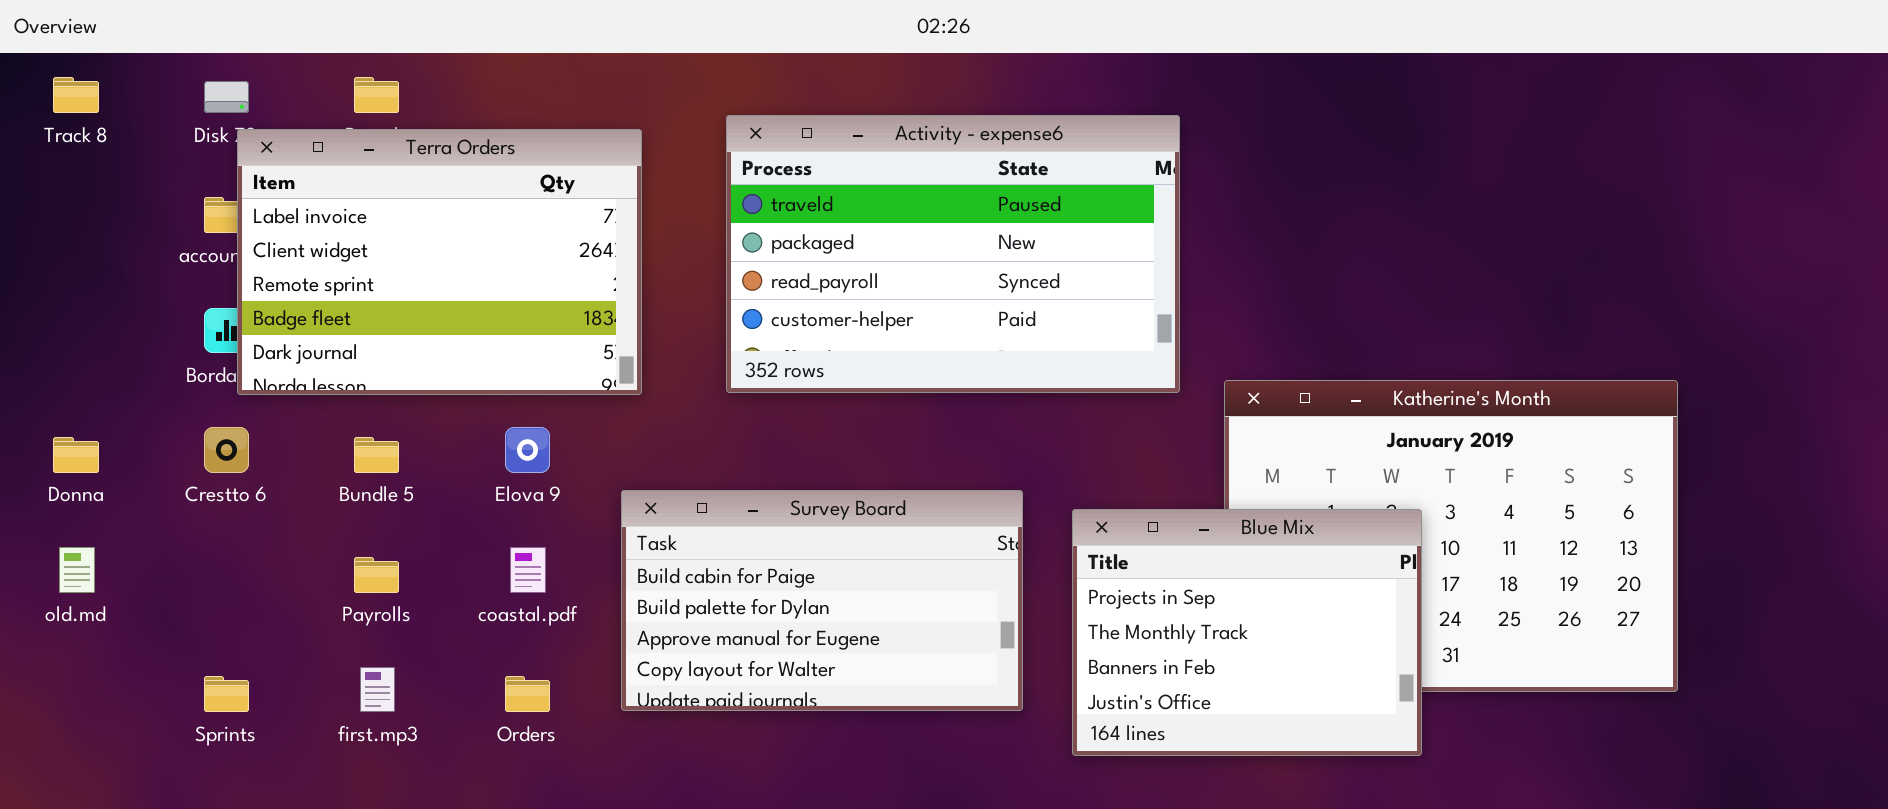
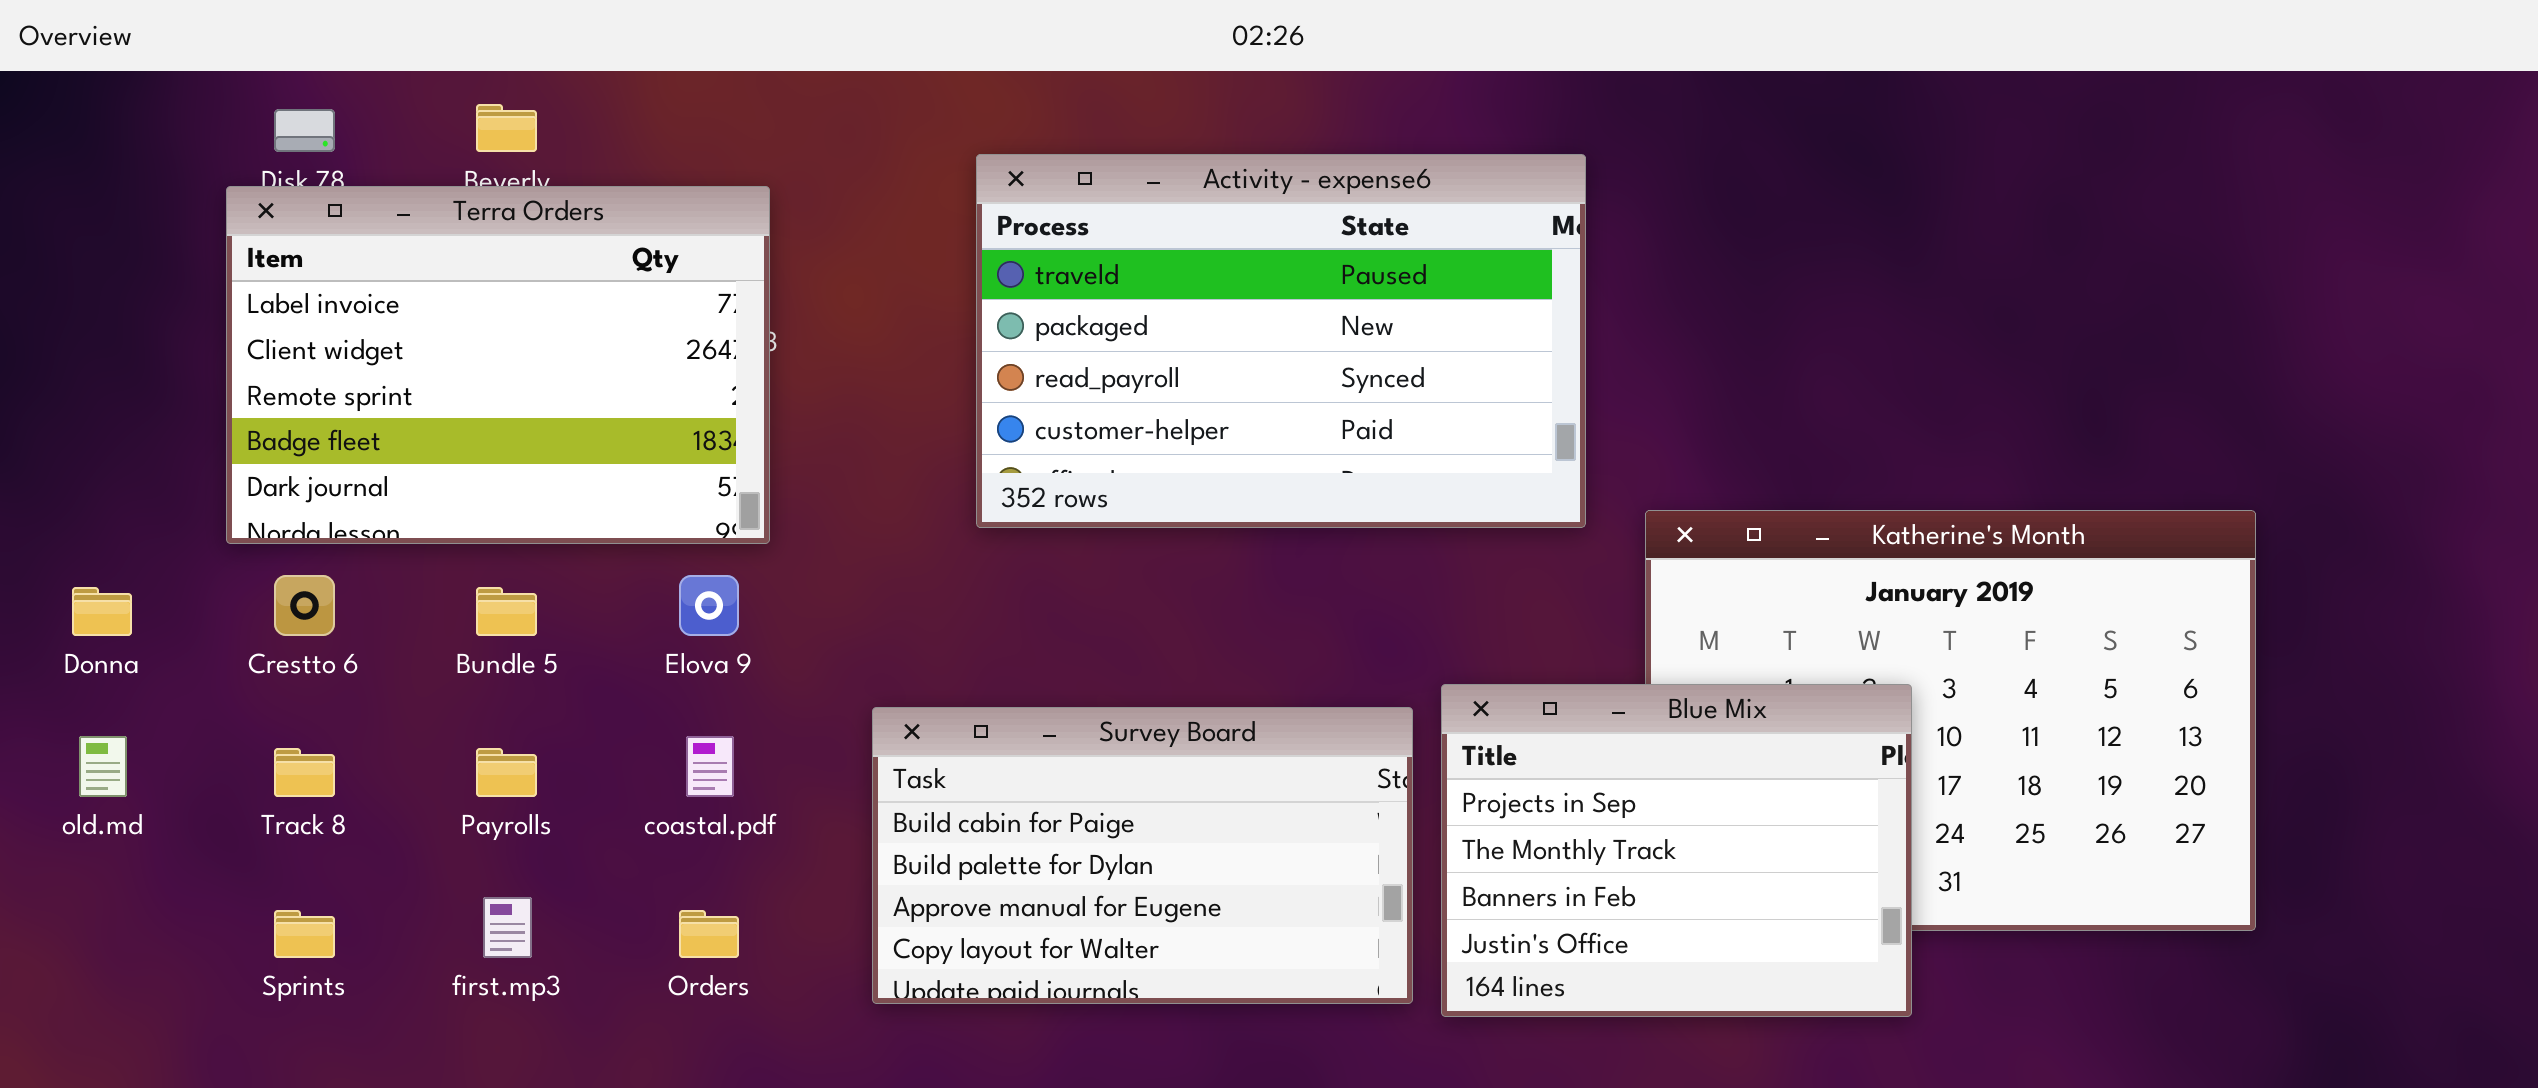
Track 8: [53,77,99,113] -> [274,748,335,797], moved
Terra Orders: [237,129,642,395] -> [226,186,770,544], moved
Survey Board: [621,490,1023,711] -> [872,707,1413,1004], moved

